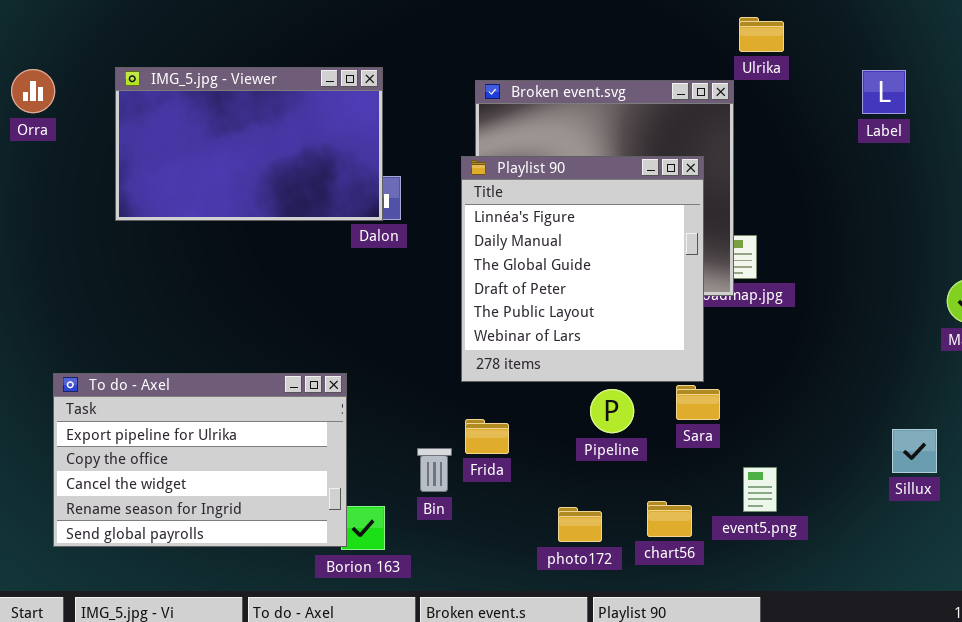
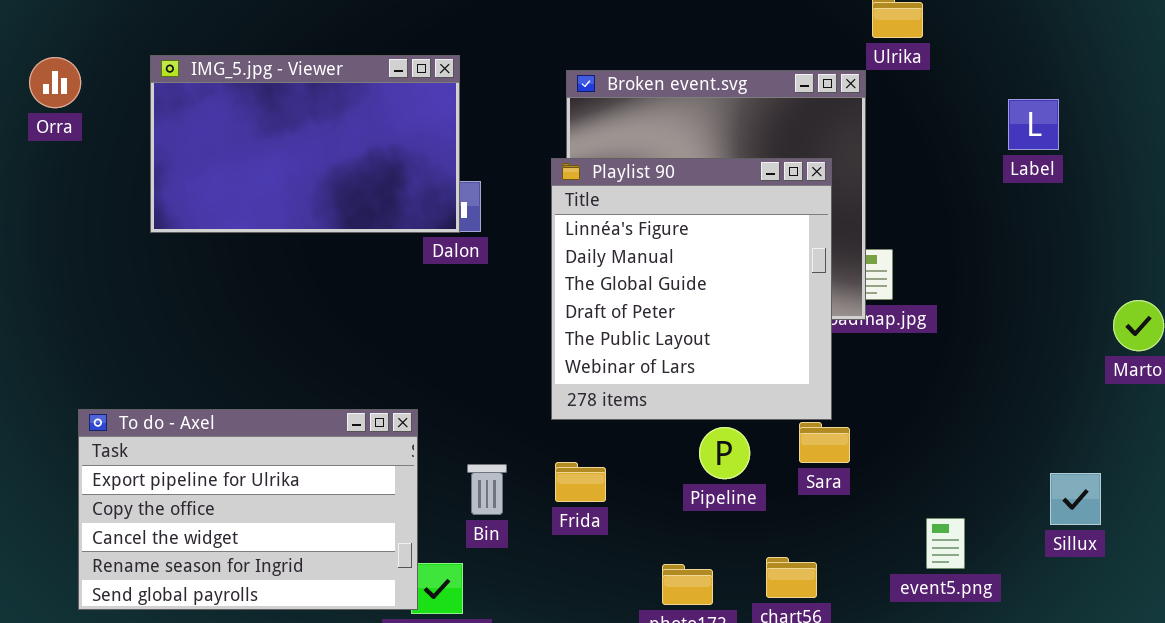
Label: [862,70,906,114] -> [1008,99,1059,150], moved
Bin: [417,448,452,492] -> [467,464,507,515], moved
event5.png: [743,467,777,512] -> [926,518,965,569], moved

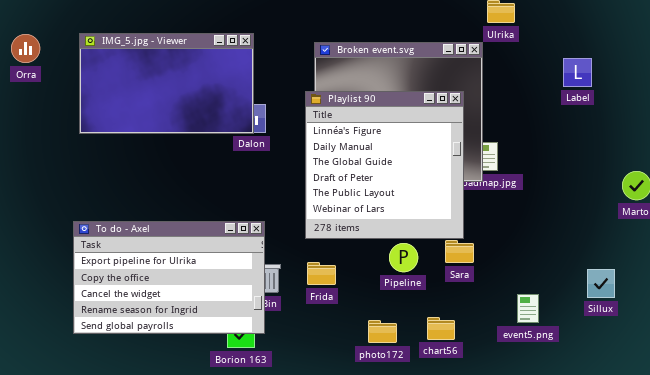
To do - Axel: [78,409,418,610] -> [73,221,265,334], moved

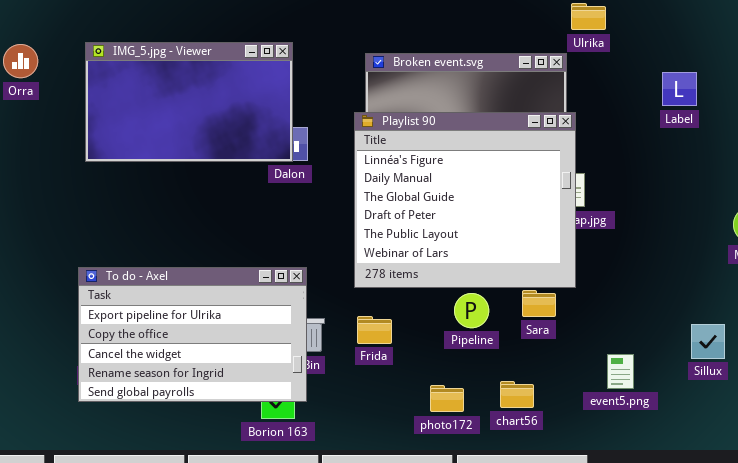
Playlist 90: [305,91,464,239] -> [354,112,576,288], resized

